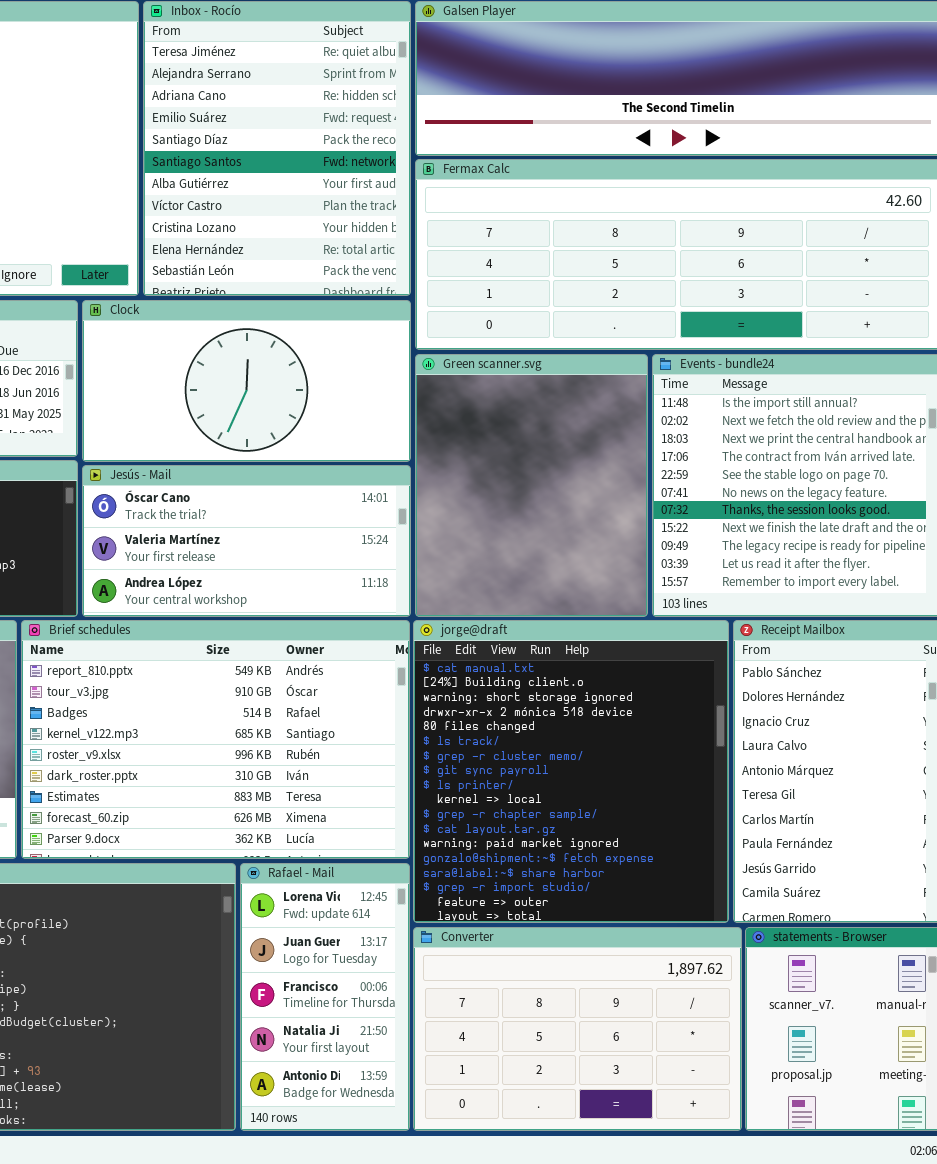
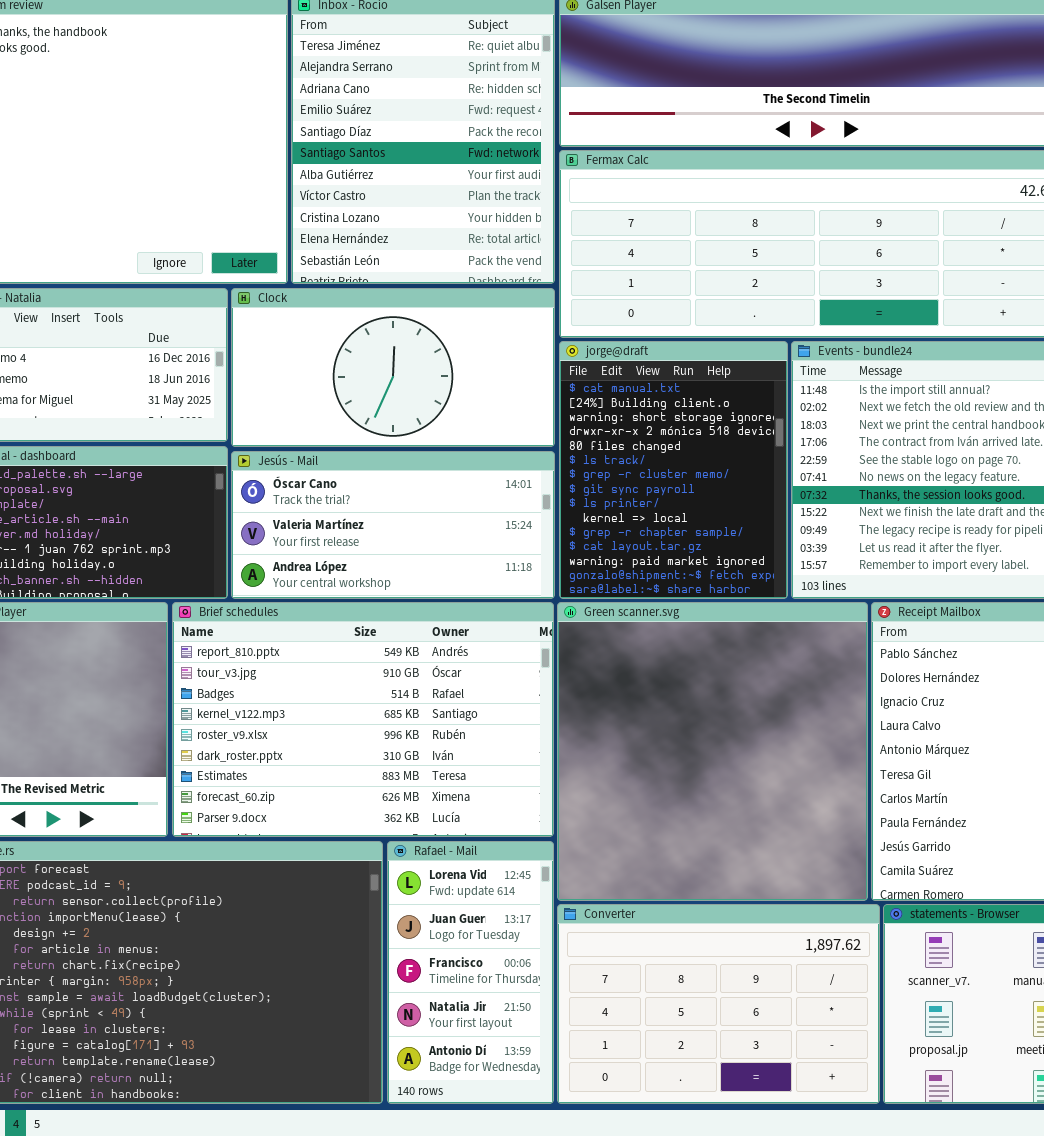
Green scanner.svg: [415,354,648,617] -> [557,602,868,901], moved, resized
jorge@draft: [413,620,729,923] -> [559,341,788,599], moved, resized

